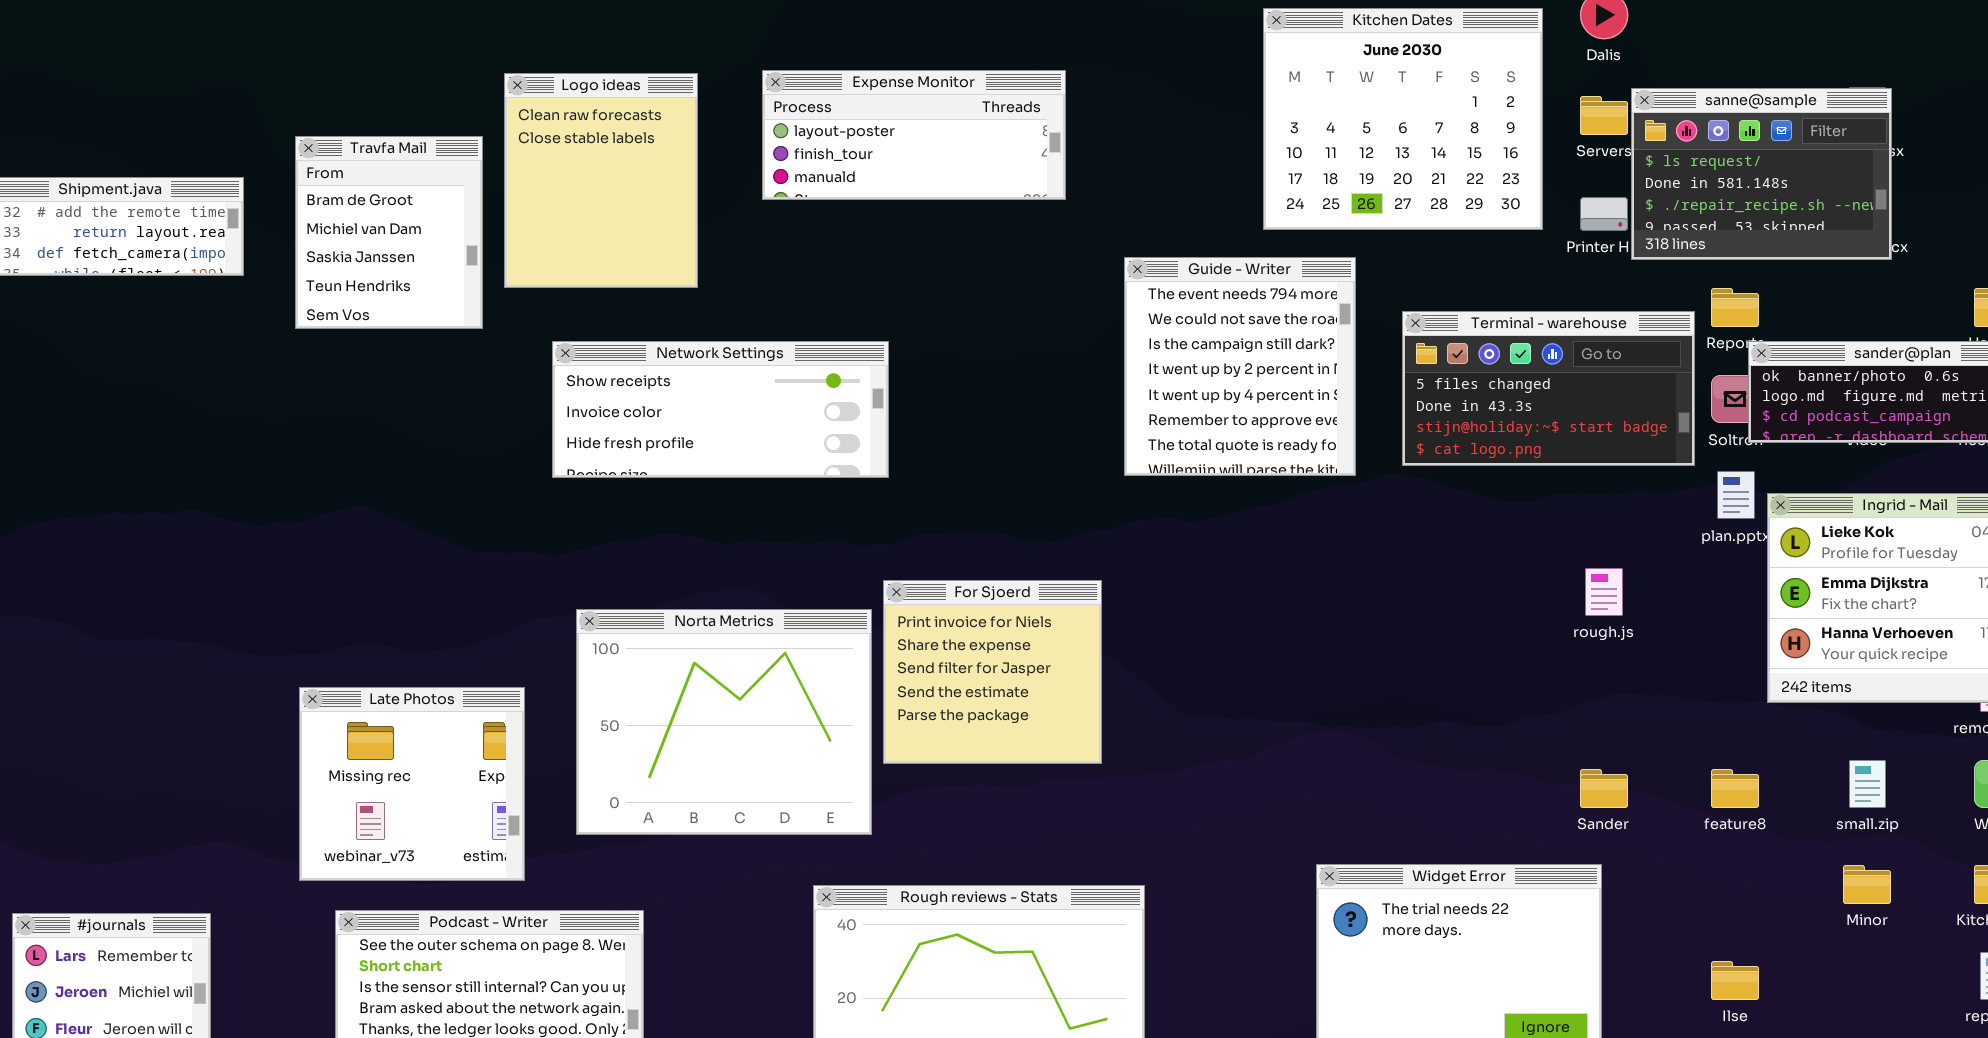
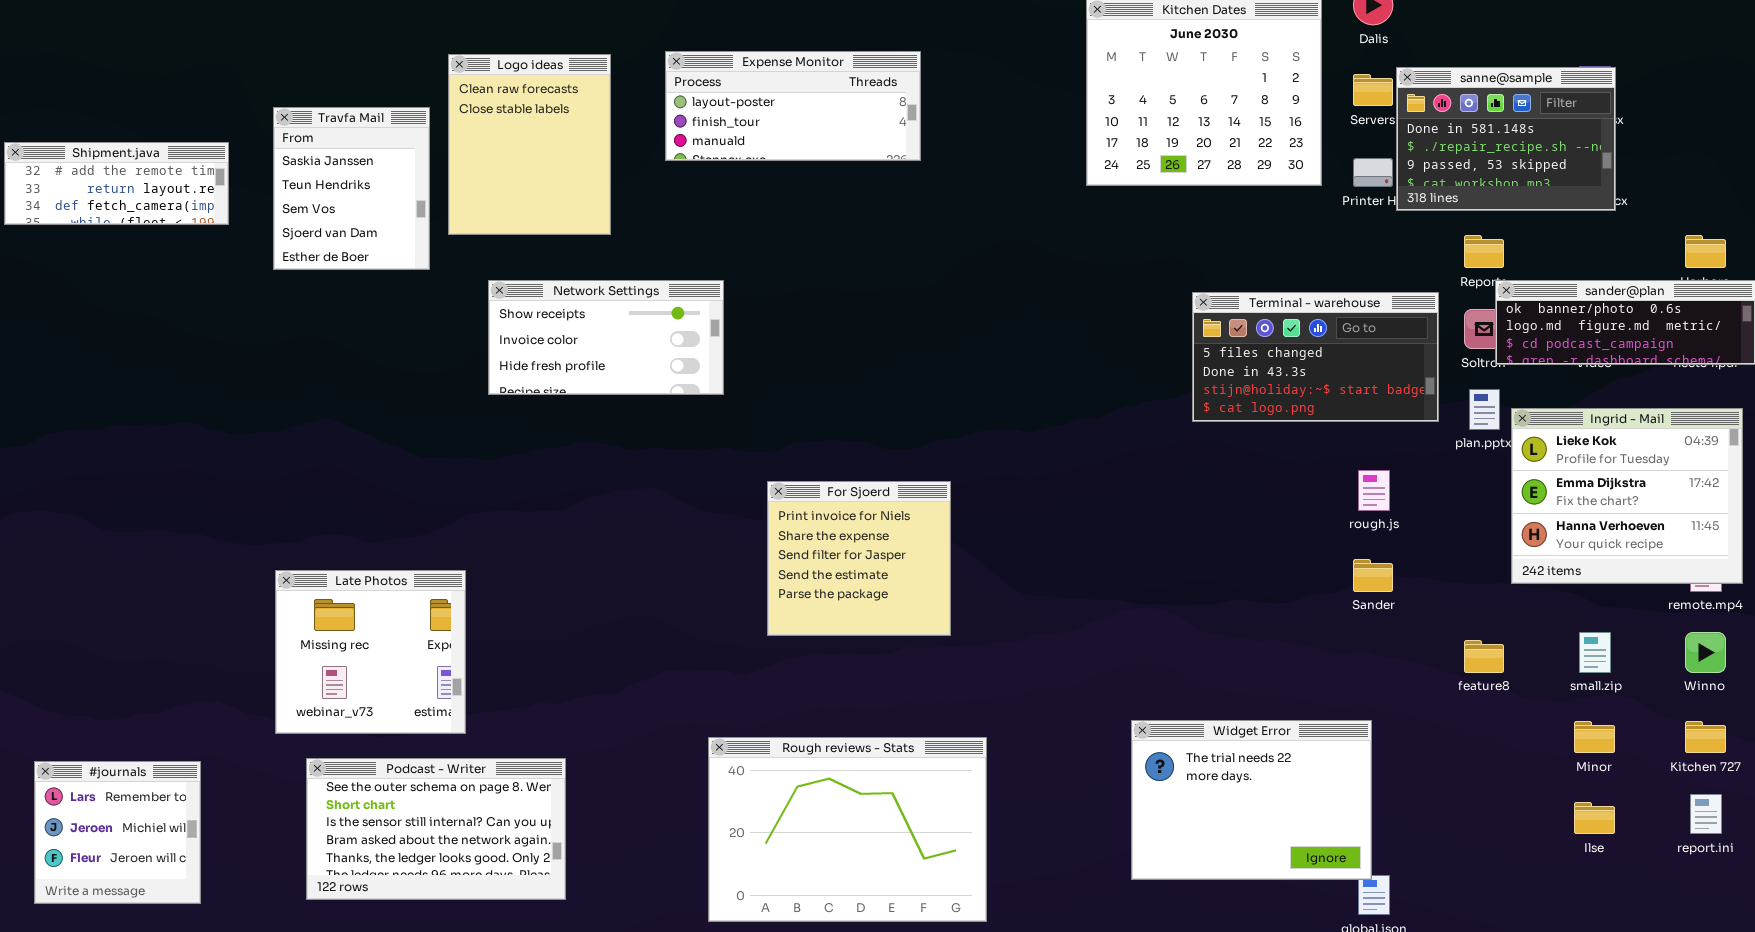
sanne@sample: [1631,88,1892,260] -> [1396,67,1616,211], scrolled down 1 row
Travfa Mail: [295,136,483,329] -> [273,107,430,270], scrolled down 2 rows
Guide - Writer: [1124,257,1356,476] -> none, closed
Terminal - warehouse: [1402,311,1695,466] -> [1192,292,1439,422], moved
Network Settings: [552,341,889,478] -> [488,280,724,395], resized
Norta Metrics: [576,609,872,835] -> none, closed
Sander: [1580,769,1628,808] -> [1353,559,1393,592], moved
Ilse: [1711,961,1759,1000] -> [1574,802,1615,834], moved

